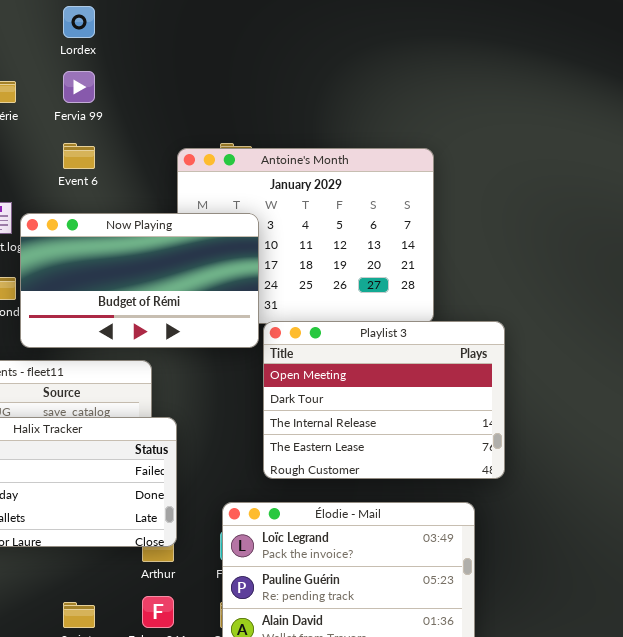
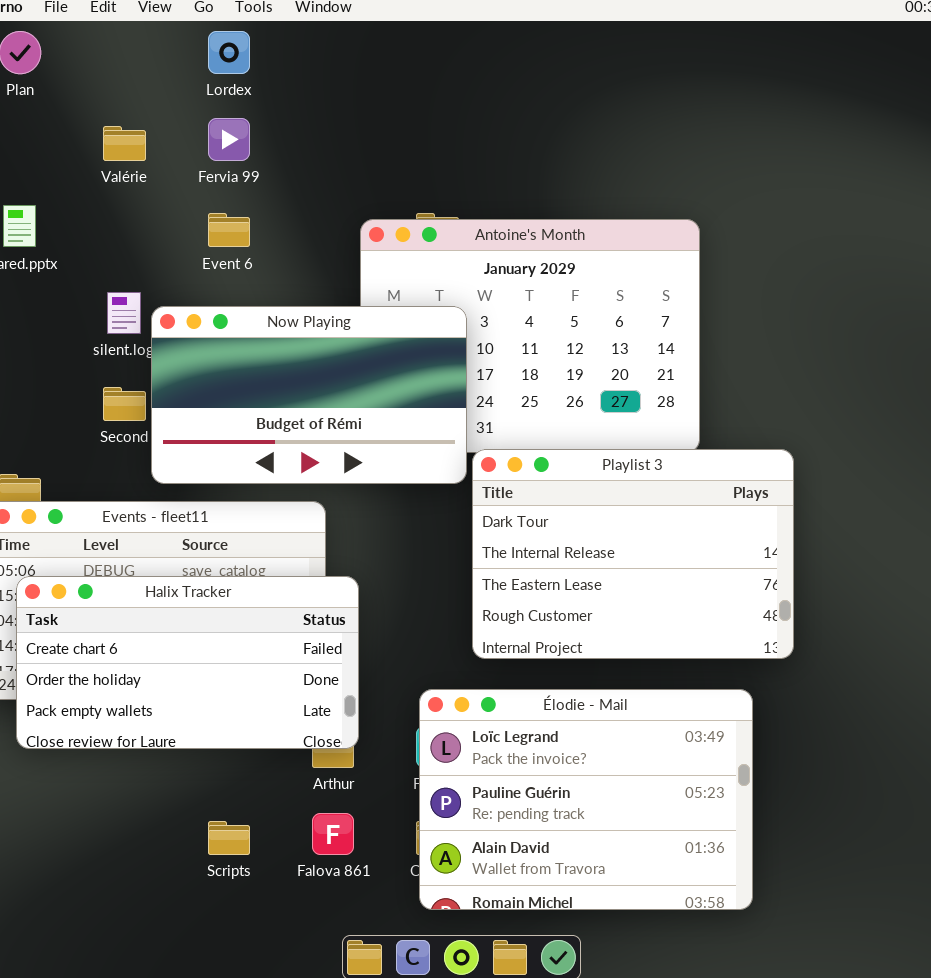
Playlist 3: [263,321,505,479] -> [472,449,794,659], scrolled down 1 row

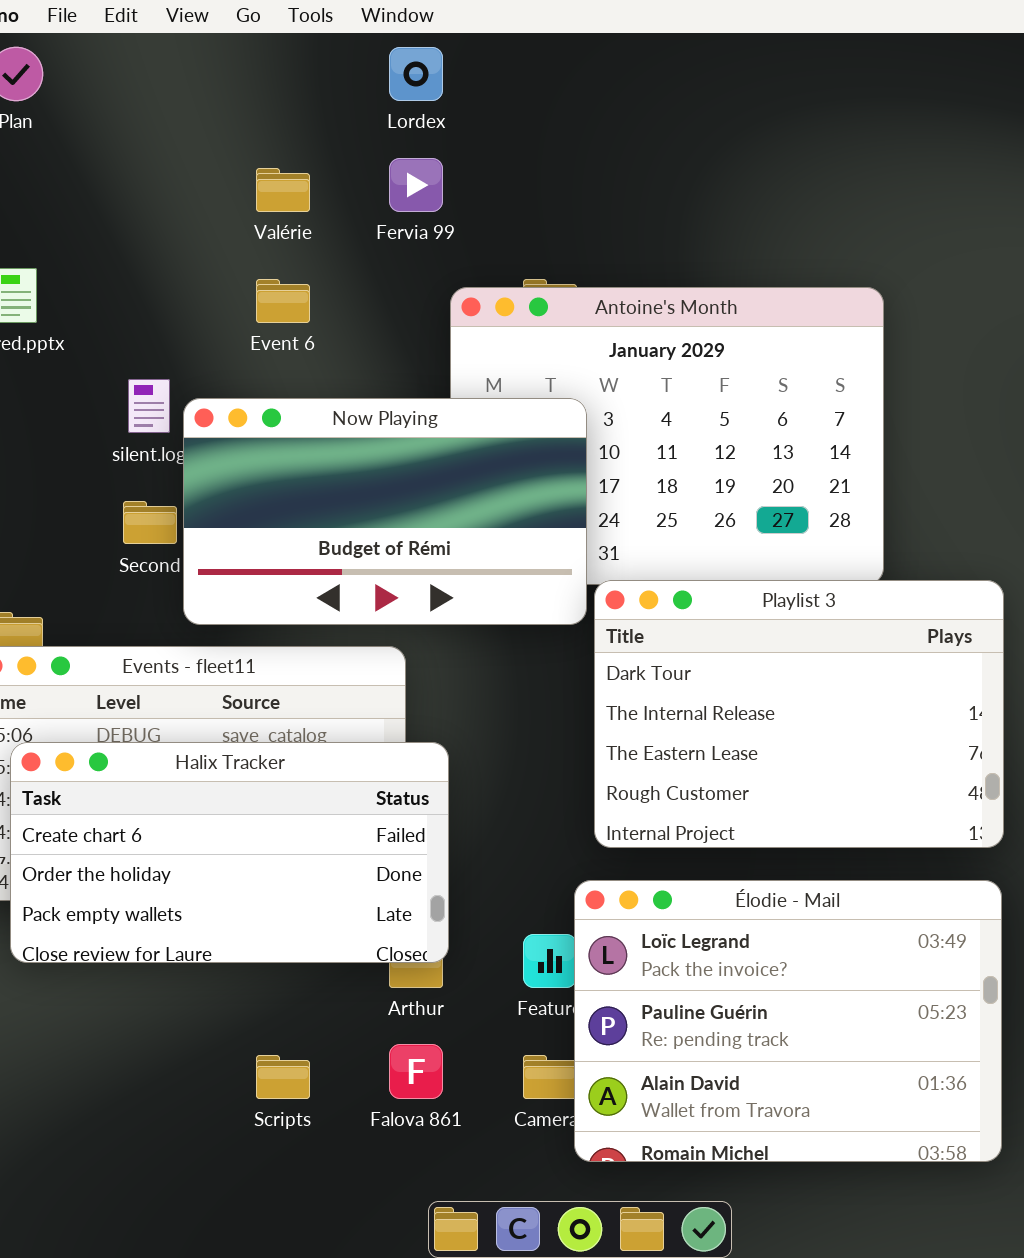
Lordex: [208,31,250,74] -> [389,47,443,101], moved
Fervia 99: [208,118,250,161] -> [389,158,443,212], moved
Valérie: [103,126,146,161] -> [256,168,310,212], moved
Élodie - Mail: [419,689,753,910] -> [574,880,1002,1162], moved

